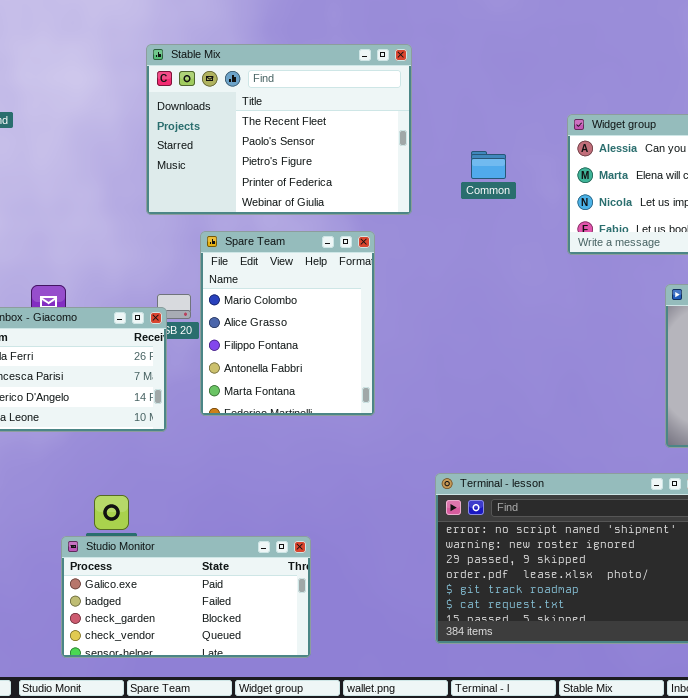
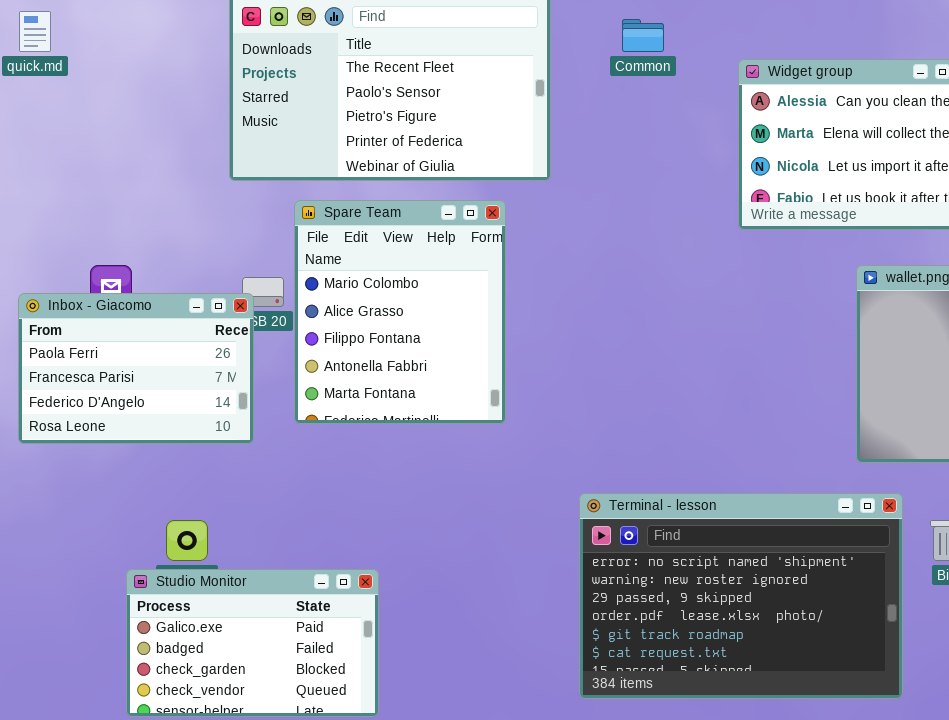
Common: [471,151,506,179] -> [622,19,664,52], moved
Studio Monitor: [61,536,311,658] -> [126,569,379,717], resized

